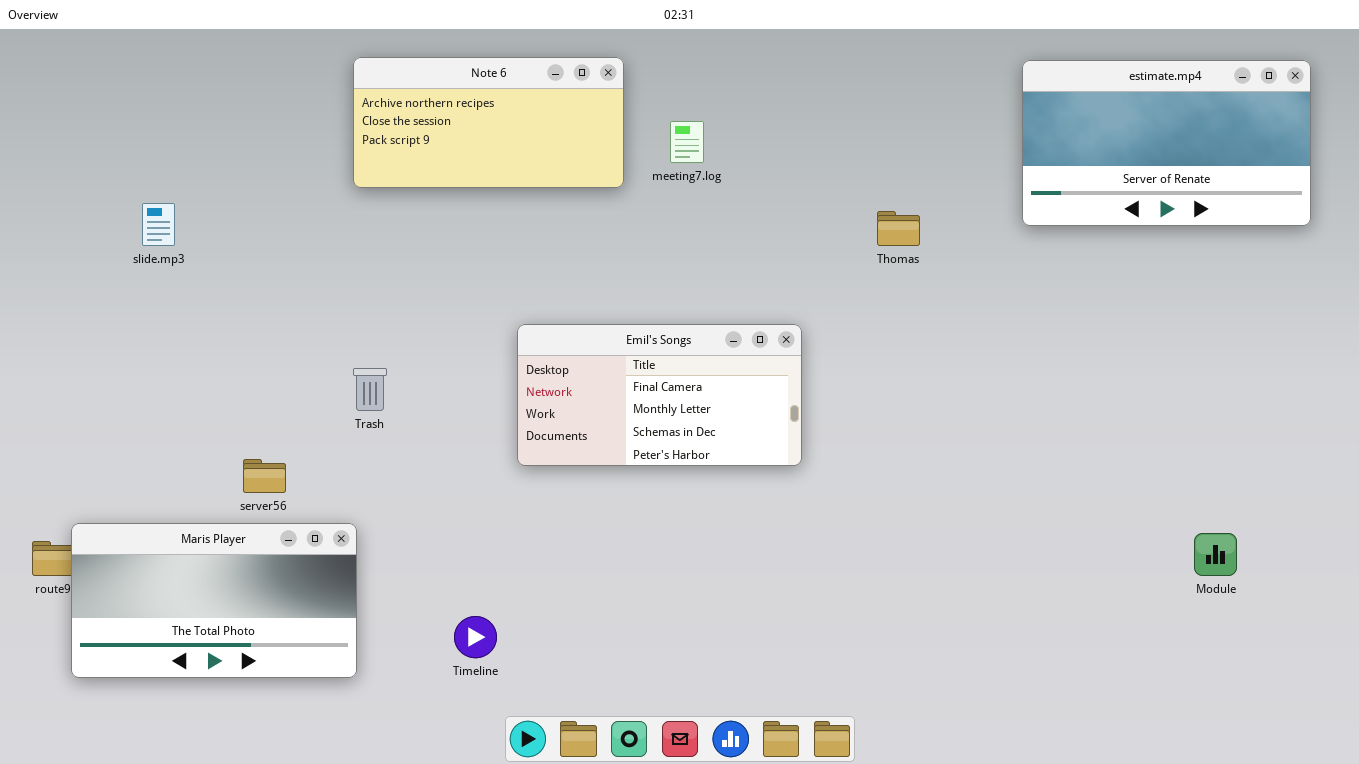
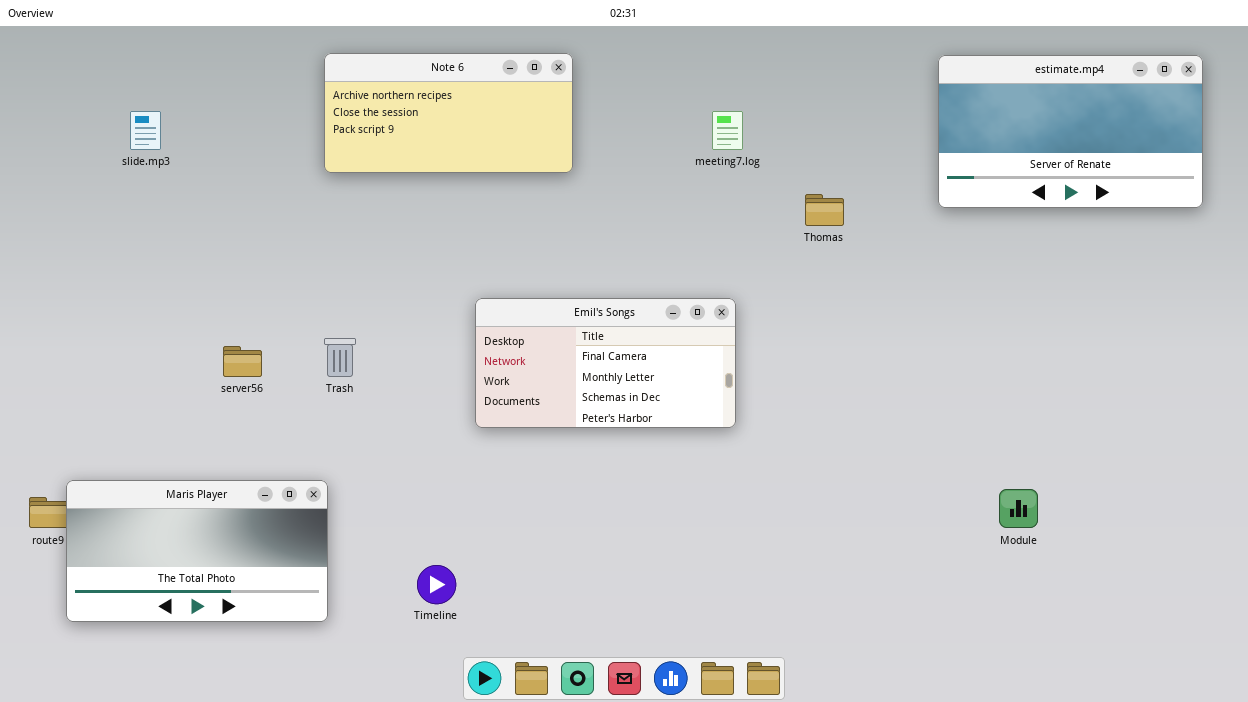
meeting7.log: [670,121,704,163] -> [712,111,743,150], moved
slide.mp3: [142,203,175,246] -> [130,111,161,150], moved
server56: [243,459,286,493] -> [223,346,262,377], moved
Module: [1194,533,1237,576] -> [999,489,1038,528], moved

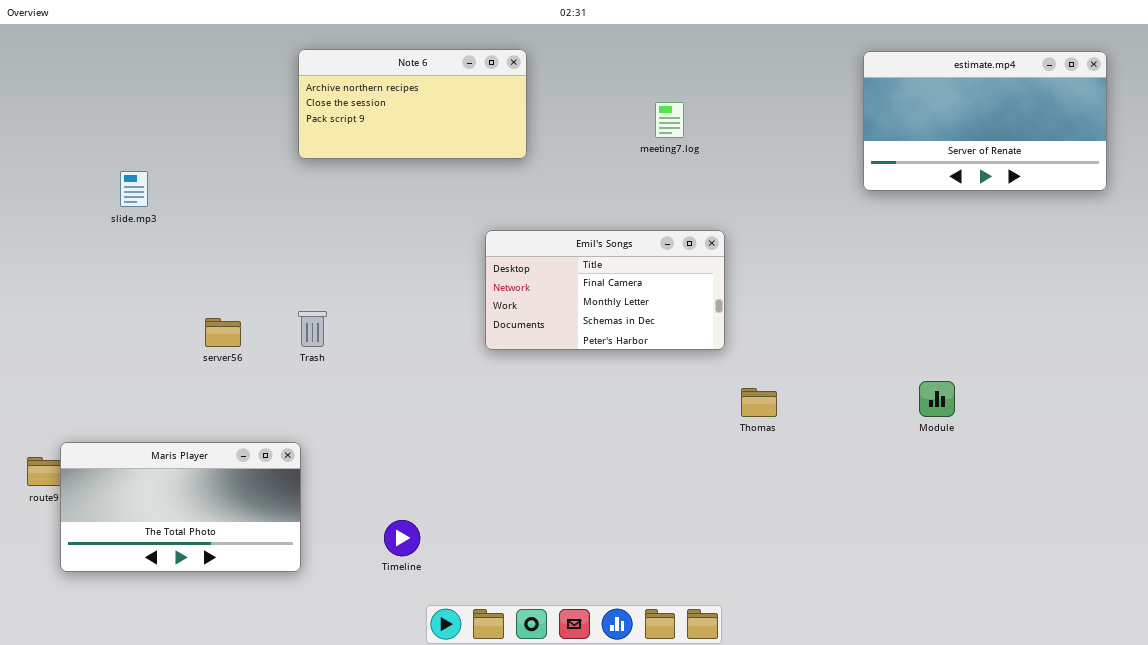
slide.mp3: [130,111,161,150] -> [120,171,148,207], moved
Thomas: [805,194,844,226] -> [741,388,777,417], moved
Emil's Songs: [475,298,736,428] -> [485,230,725,350], moved
Module: [999,489,1038,528] -> [919,381,955,417], moved

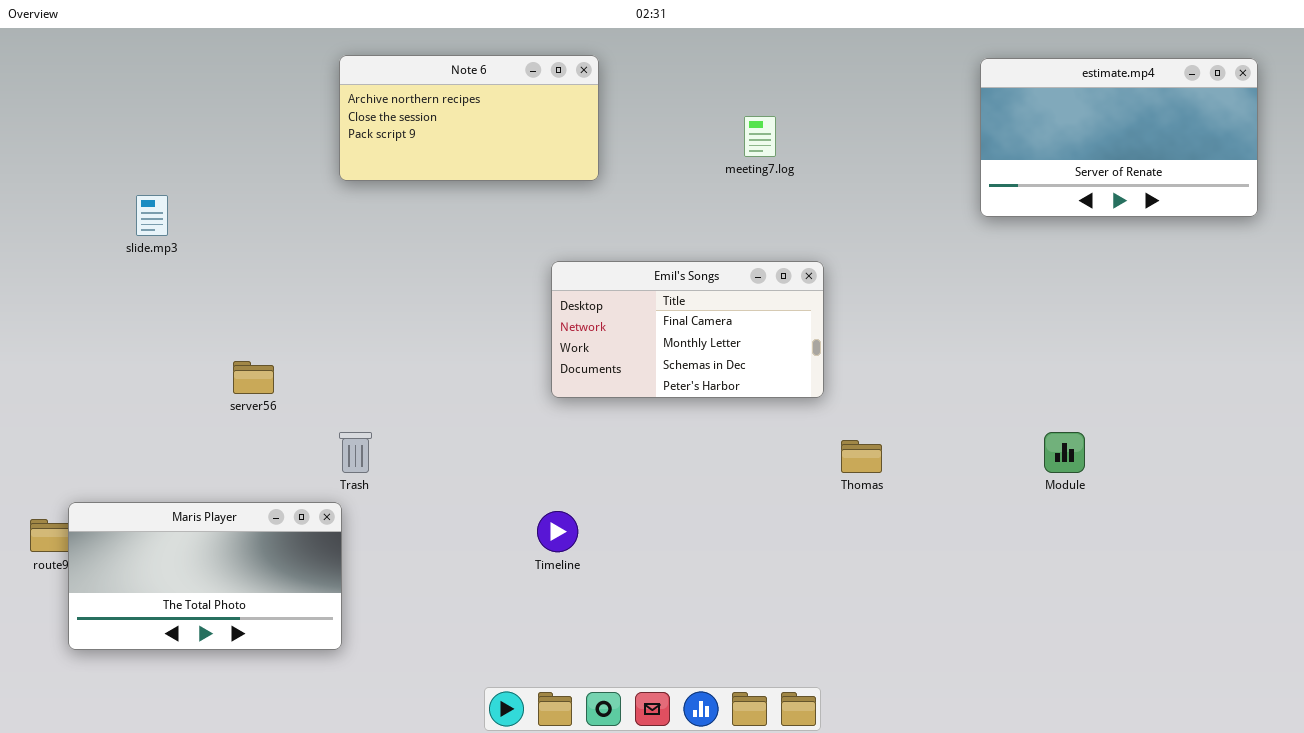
Trash: [298,311,327,347] -> [339,432,372,473], moved
Timeline: [384,520,420,556] -> [537,511,578,552], moved

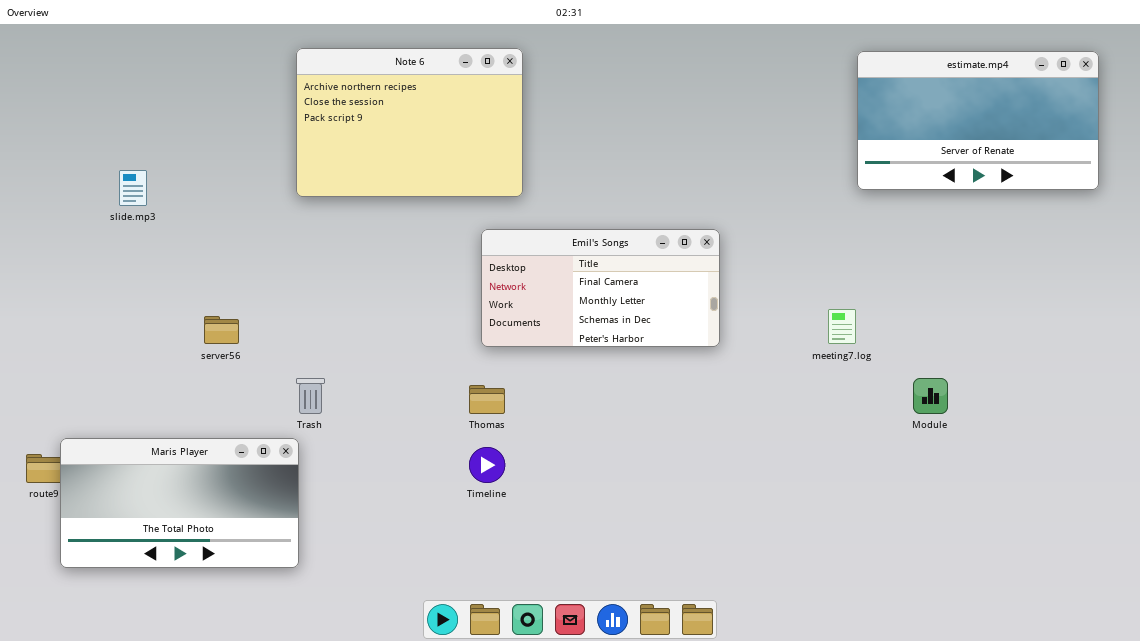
Note 6: [339,55,599,181] -> [296,48,523,197], resized
meeting7.log: [744,116,776,157] -> [828,309,856,344], moved
Thomas: [841,440,882,473] -> [469,385,505,414], moved

